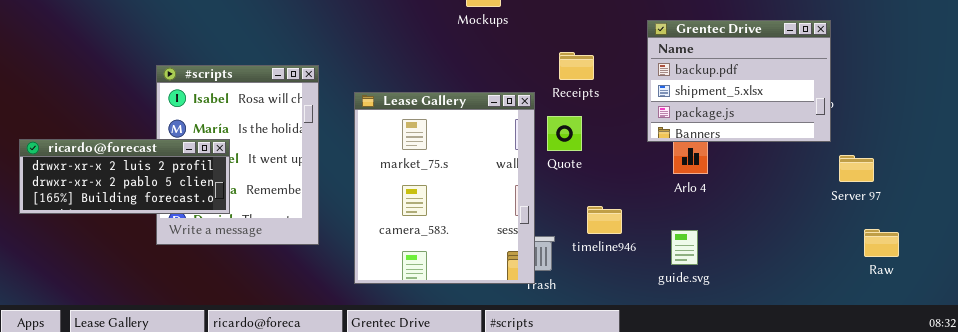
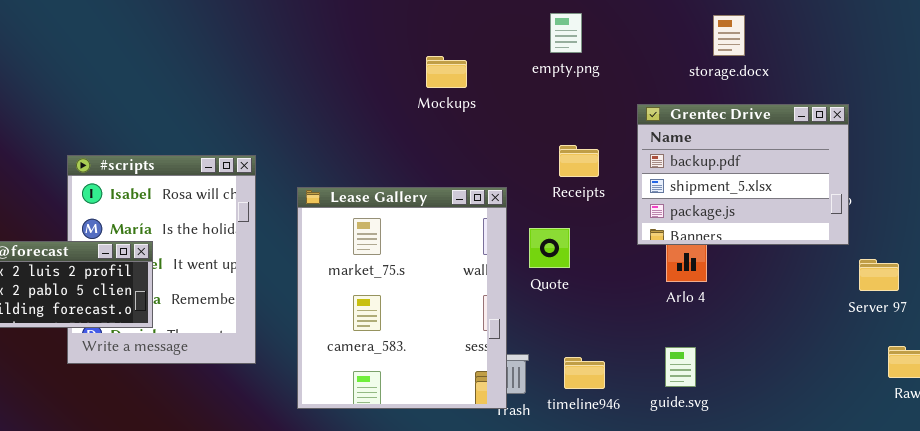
Receipts: [559,52,594,80] -> [559,145,599,177], moved
Quote: [547,116,582,151] -> [529,228,570,268], moved
timeline946: [587,206,622,234] -> [564,357,605,389], moved

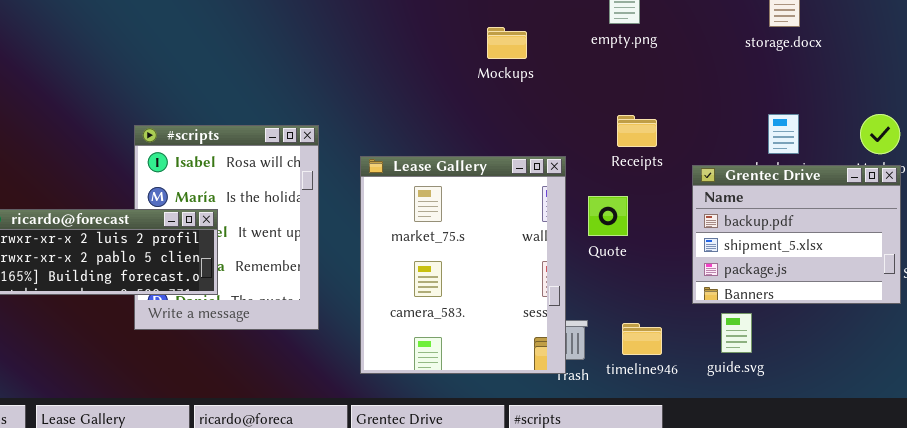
Grentec Drive: [637,104,849,245] -> [692,165,901,304], moved

